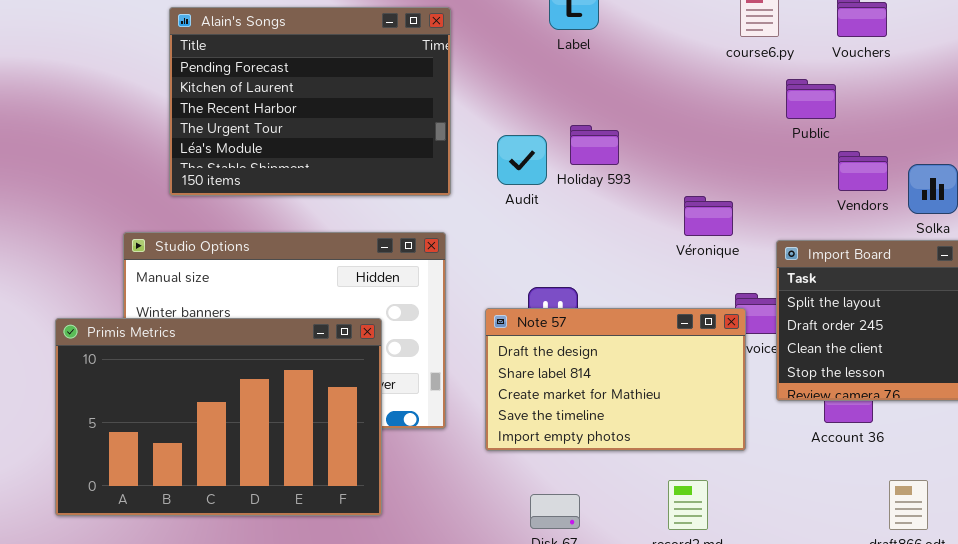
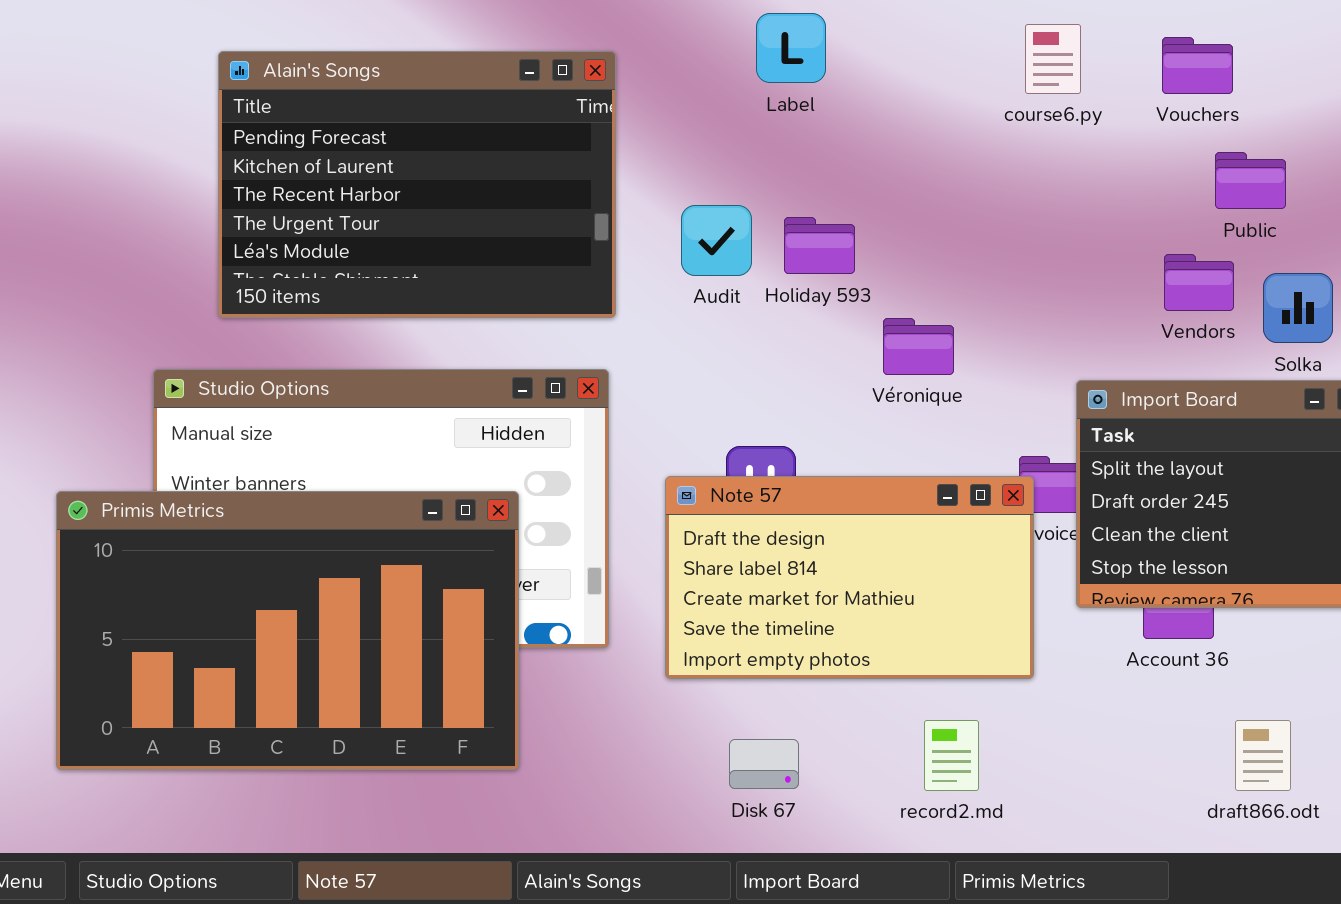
Public: [786,79,836,119] -> [1215,152,1286,209], moved
Audit: [497,135,547,185] -> [681,205,752,276], moved
Véronique: [684,196,733,236] -> [883,318,954,375], moved

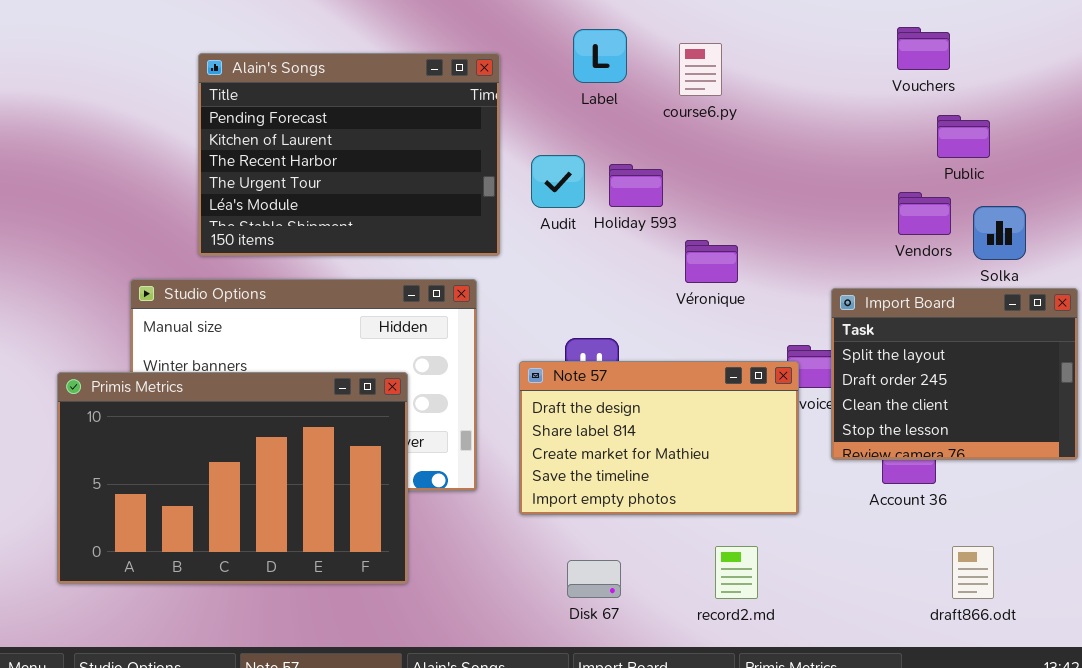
Label: [756,13,826,83] -> [573,29,627,83], moved
course6.py: [1025,24,1081,94] -> [679,43,722,96], moved
Alain's Songs: [218,51,616,318] -> [198,53,500,256], moved

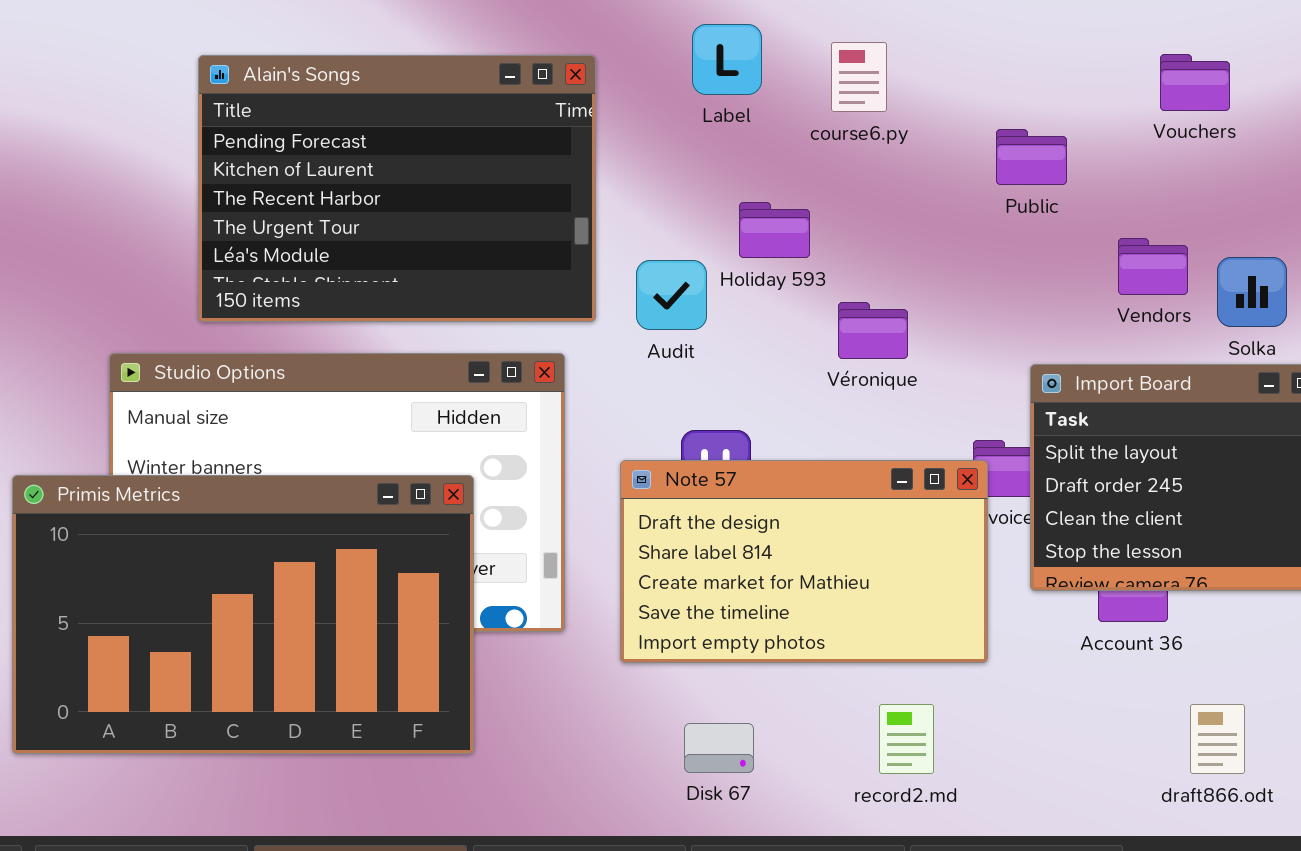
Vouchers: [897,27,950,70] -> [1160,54,1230,111], moved
Public: [937,115,990,158] -> [996,129,1067,185], moved
Audit: [531,155,585,208] -> [636,260,707,330], moved

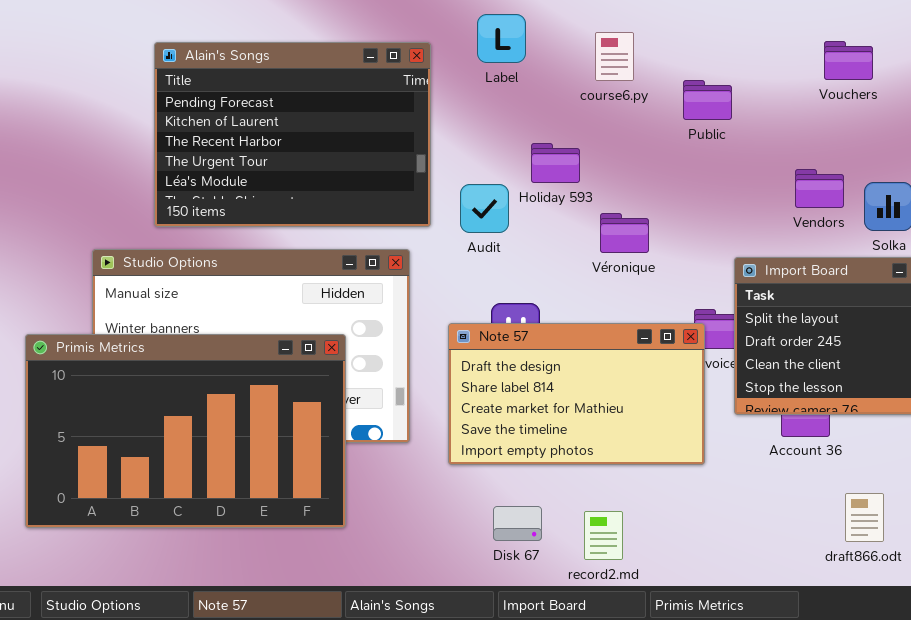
Label: [692,24,762,95] -> [477,14,526,63], moved
Public: [996,129,1067,185] -> [683,80,732,120], moved
record2.md: [879,704,934,774] -> [584,511,623,560], moved

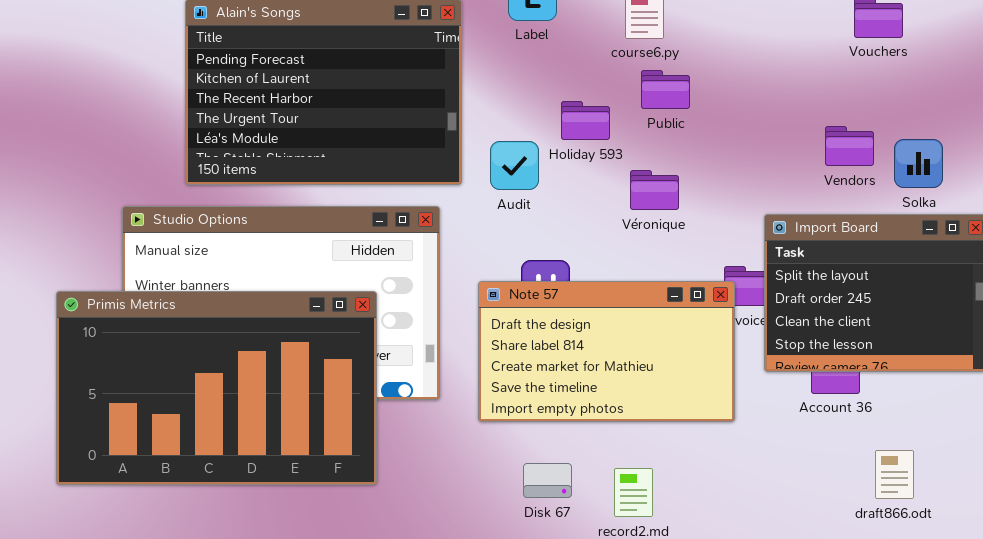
Public: [683,80,732,120] -> [641,70,690,109], moved

